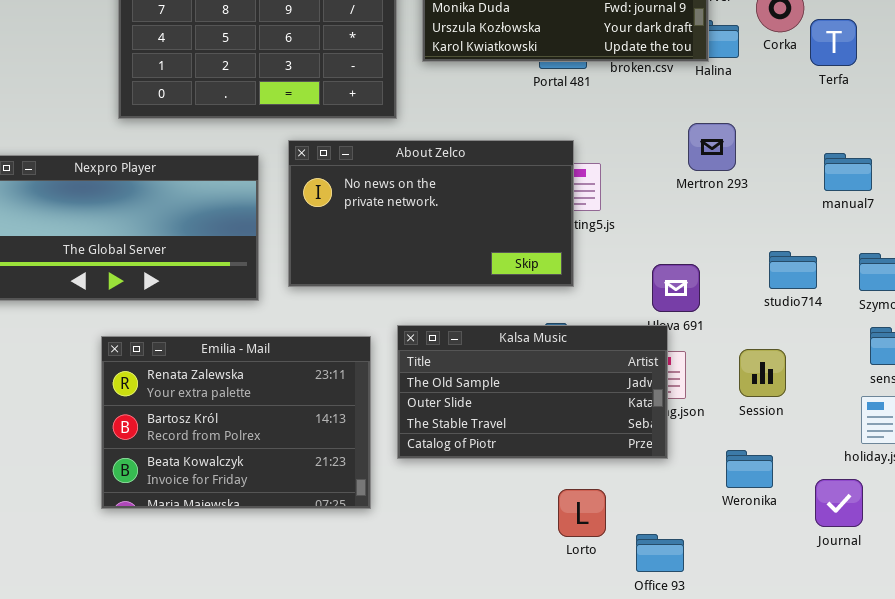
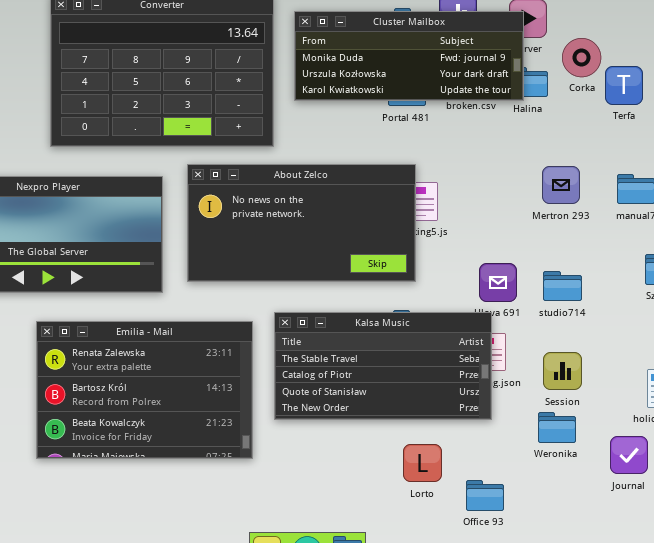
Mertron 293: [688,123,736,171] -> [542,166,580,204], moved
studio714: [769,251,817,289] -> [543,271,582,301], moved
Kalsa Music: [397,325,668,459] -> [274,312,492,420], scrolled down 2 rows
Session: [739,349,786,397] -> [543,352,582,390], moved

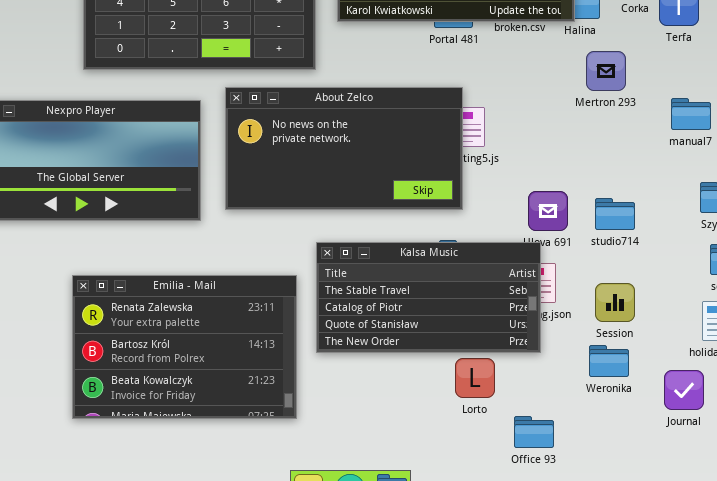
Mertron 293: [542,166,580,204] -> [586,51,626,91], moved
Emilia - Mail: [36,321,253,459] -> [72,275,297,419], moved
Lorto: [403,444,442,482] -> [455,358,495,398], moved

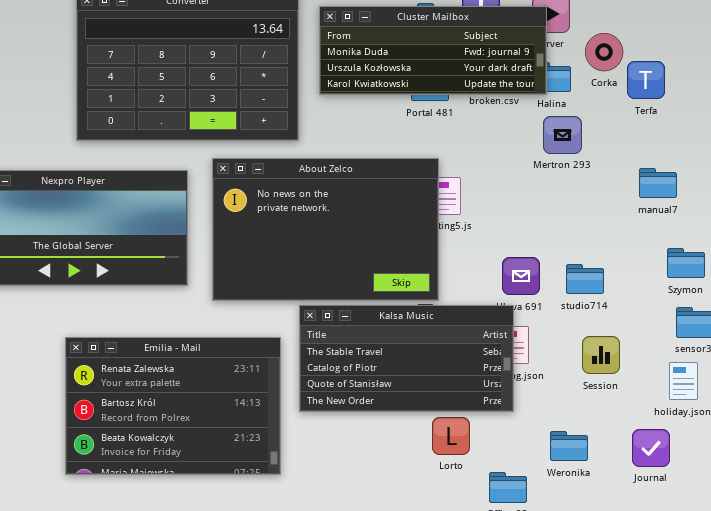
Mertron 293: [586,51,626,91] -> [543,116,582,154], moved
About Zelco: [225,87,463,210] -> [212,158,439,301], resized
Session: [595,283,635,322] -> [582,336,620,374], moved
Weronika: [589,345,629,377] -> [550,431,588,461], moved

